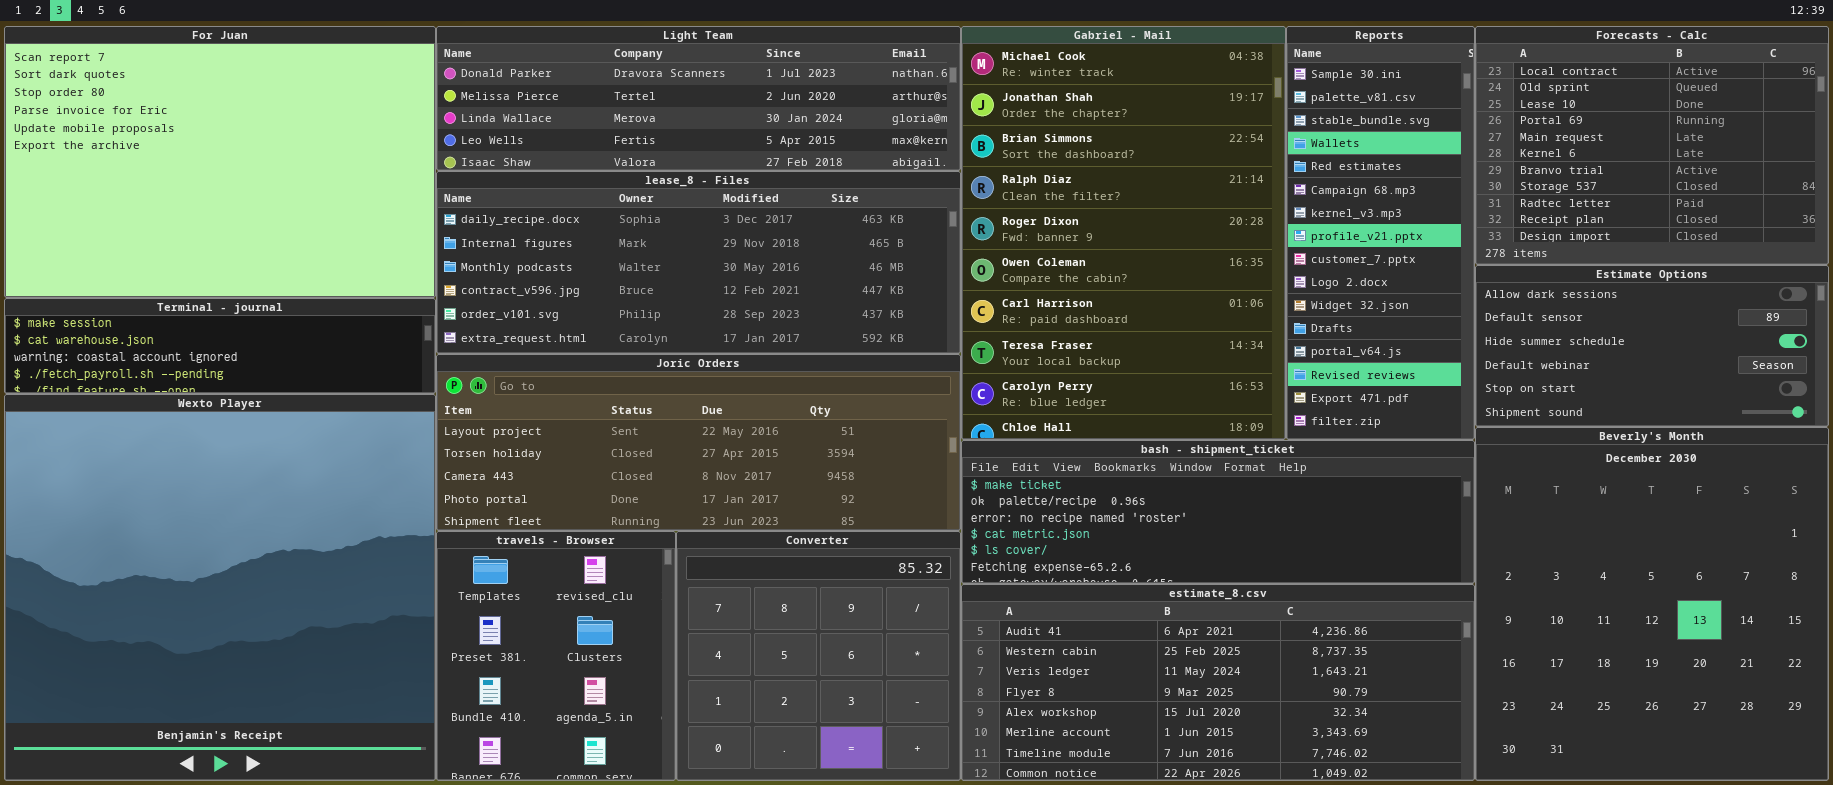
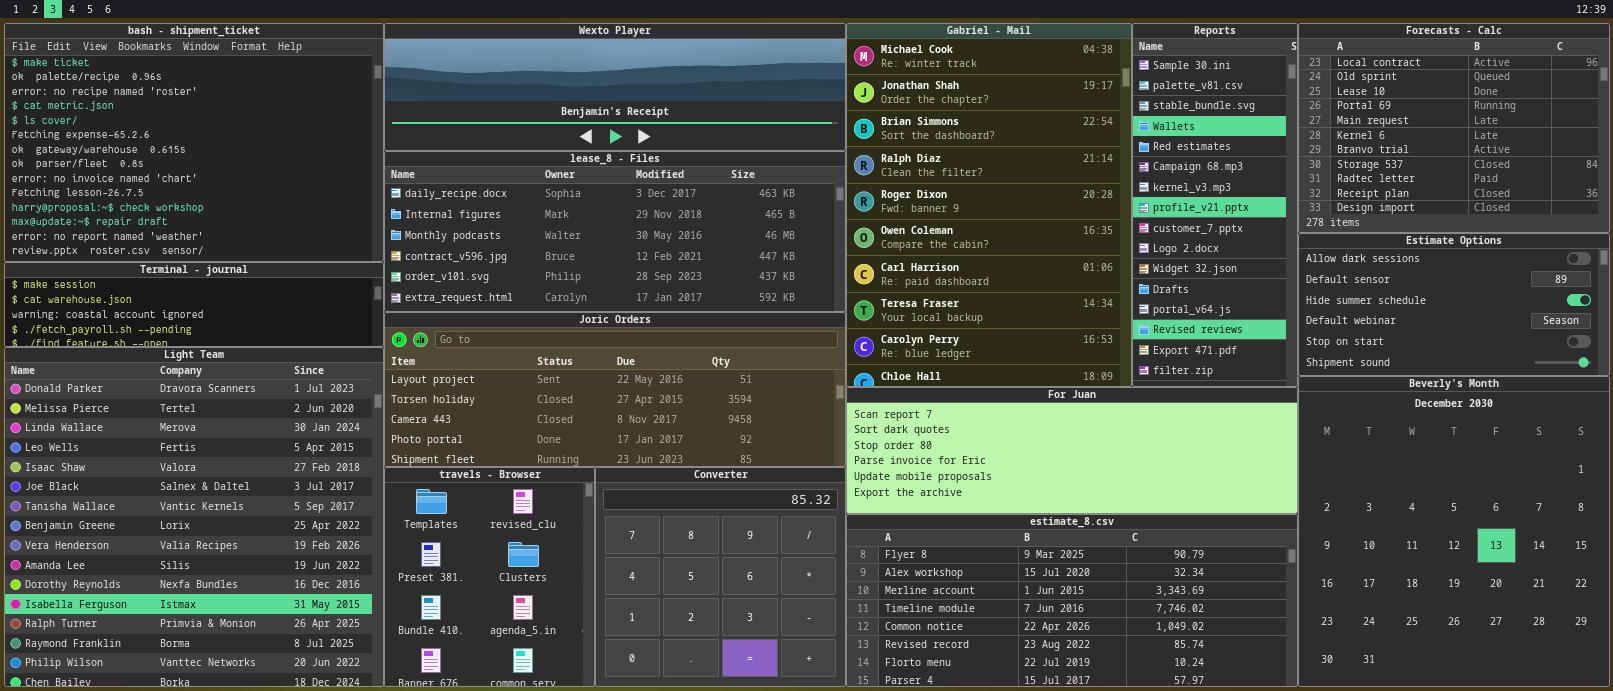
For Juan: [4,26,436,298] -> [846,387,1298,514], moved, resized
Light Team: [436,26,961,171] -> [4,347,384,687], moved, resized
Wexto Player: [4,394,436,781] -> [384,23,846,151], moved, resized
bash - shipment_ticket: [961,440,1475,584] -> [4,23,384,262], moved, resized
estimate_8.csv: [961,584,1475,781] -> [846,514,1298,687], scrolled down 3 rows

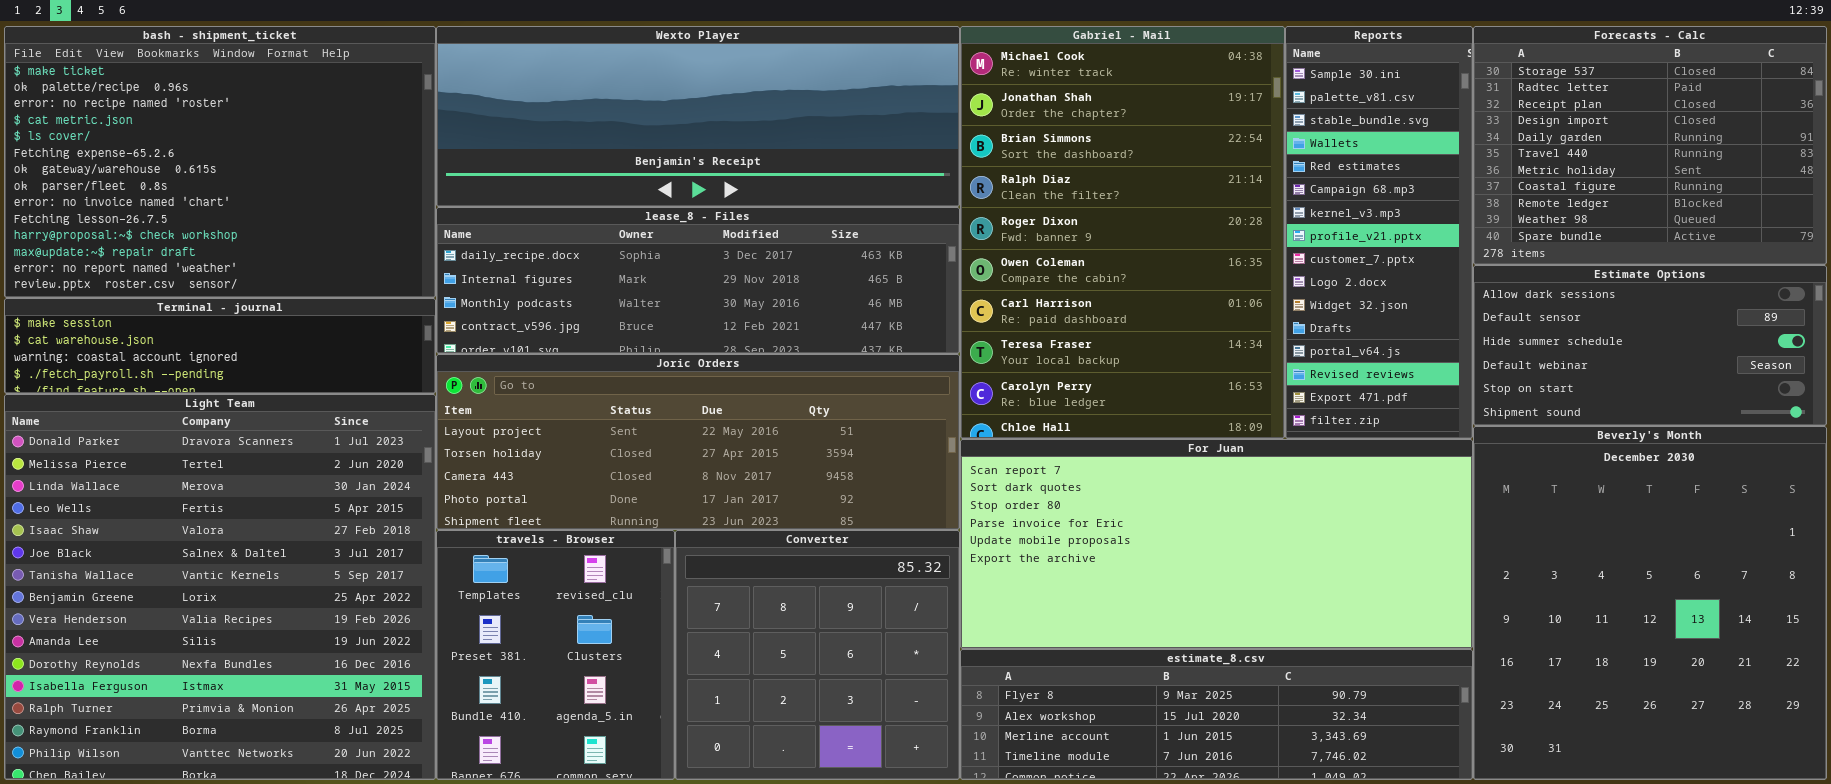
Wexto Player: [384,23,846,151] -> [436,26,960,207], resized
Forecasts - Calc: [1298,23,1610,233] -> [1473,26,1827,265], scrolled down 7 rows
lease_8 - Files: [384,151,846,312] -> [436,207,960,354], resized
For Juan: [846,387,1298,514] -> [960,439,1473,649], resized
estimate_8.csv: [846,514,1298,687] -> [960,649,1473,780], resized

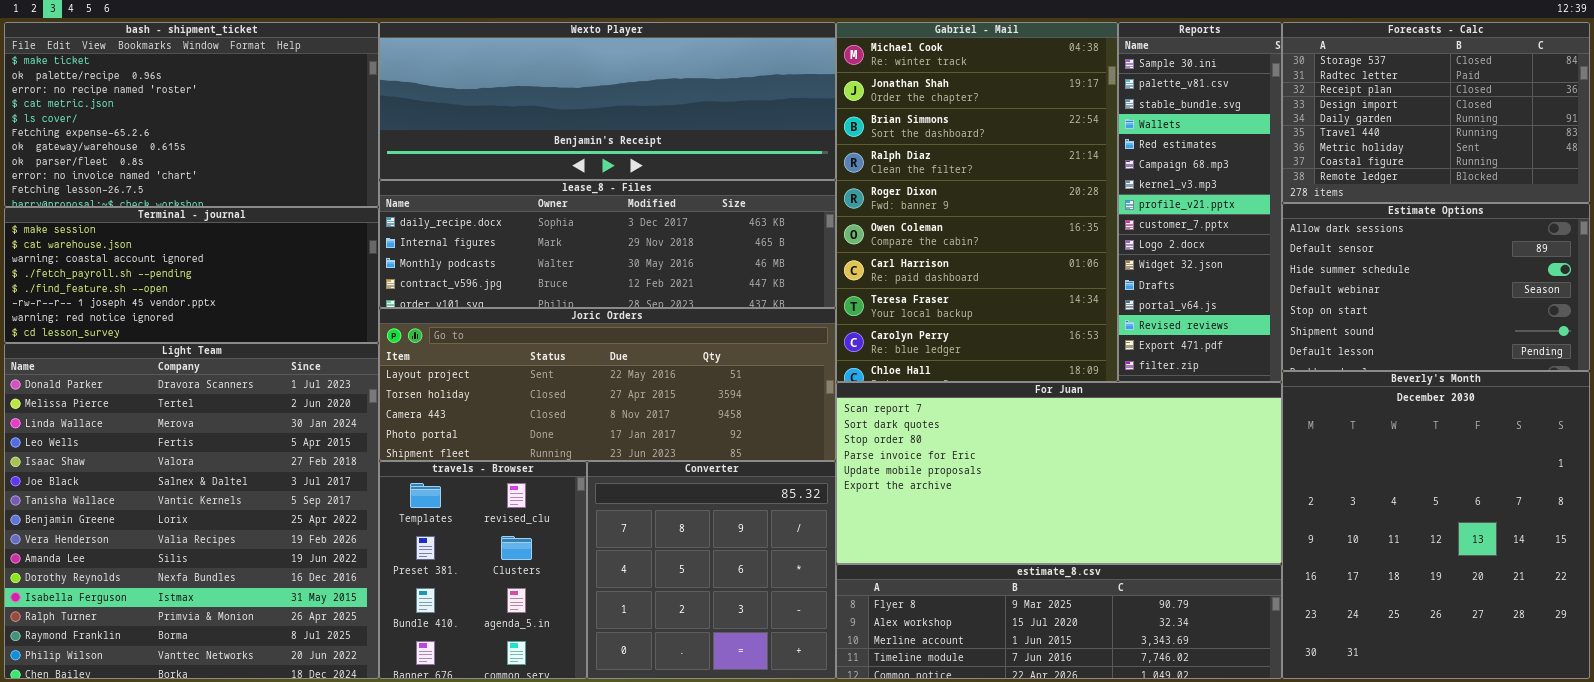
bash - shipment_ticket: [4,26,436,298] -> [4,22,379,207], resized
Forecasts - Calc: [1473,26,1827,265] -> [1282,22,1590,203], resized
Estimate Options: [1473,265,1827,426] -> [1282,203,1590,371], resized
Terminal - journal: [4,298,436,394] -> [4,207,379,343], resized

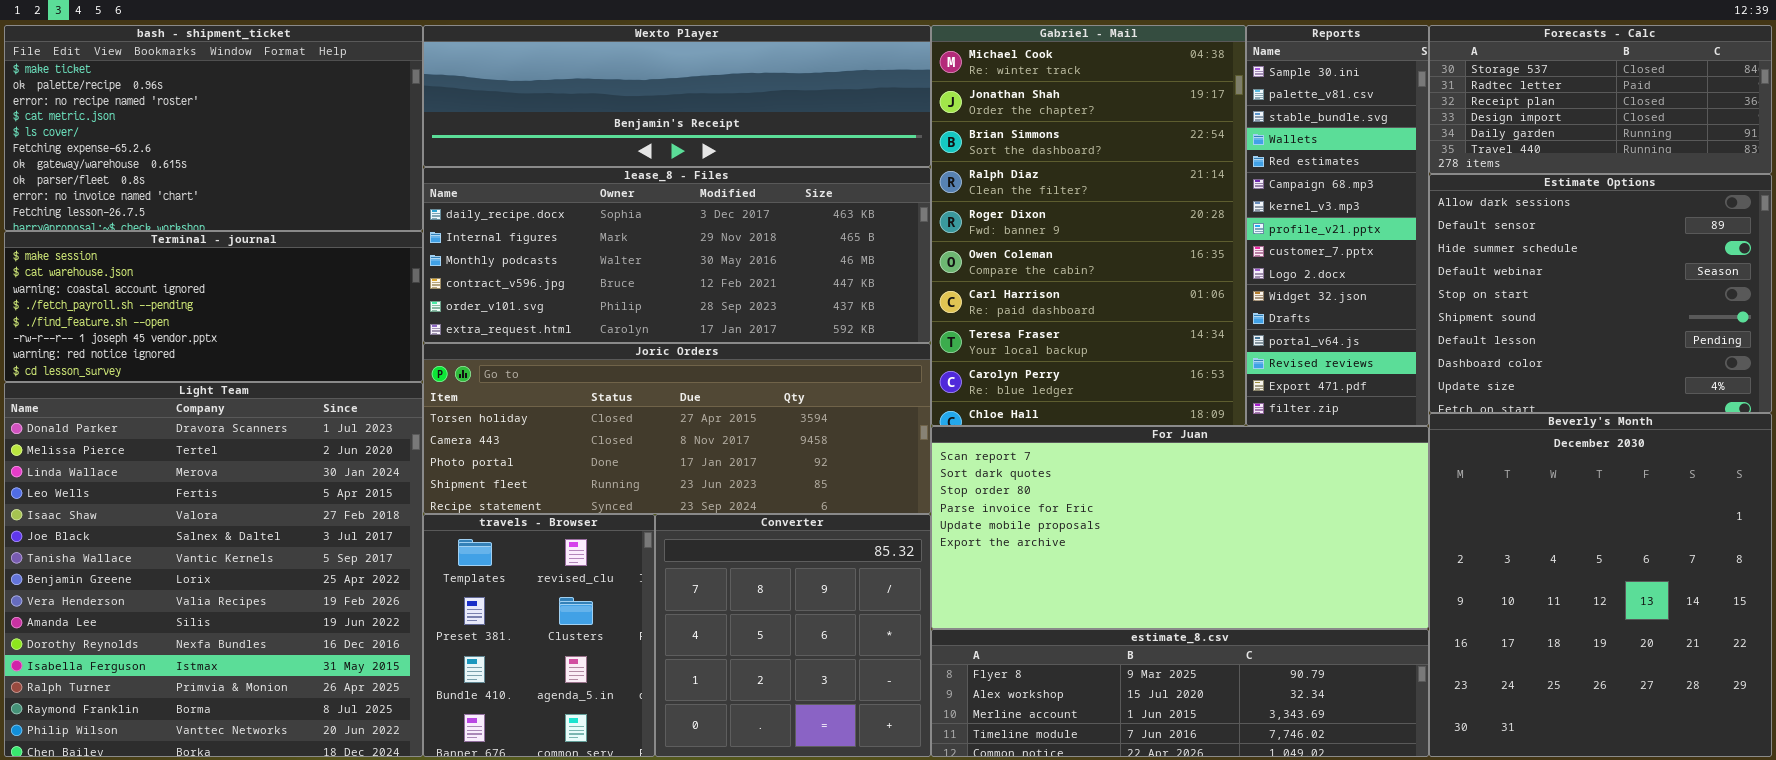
Wexto Player: [379,22,836,180] -> [423,25,931,167], resized
Forecasts - Calc: [1282,22,1590,203] -> [1429,25,1772,174], resized
lease_8 - Files: [379,180,836,308] -> [423,167,931,343], resized
Estimate Options: [1282,203,1590,371] -> [1429,174,1772,413], resized
Joric Orders: [379,308,836,461] -> [423,343,931,514], scrolled down 1 row

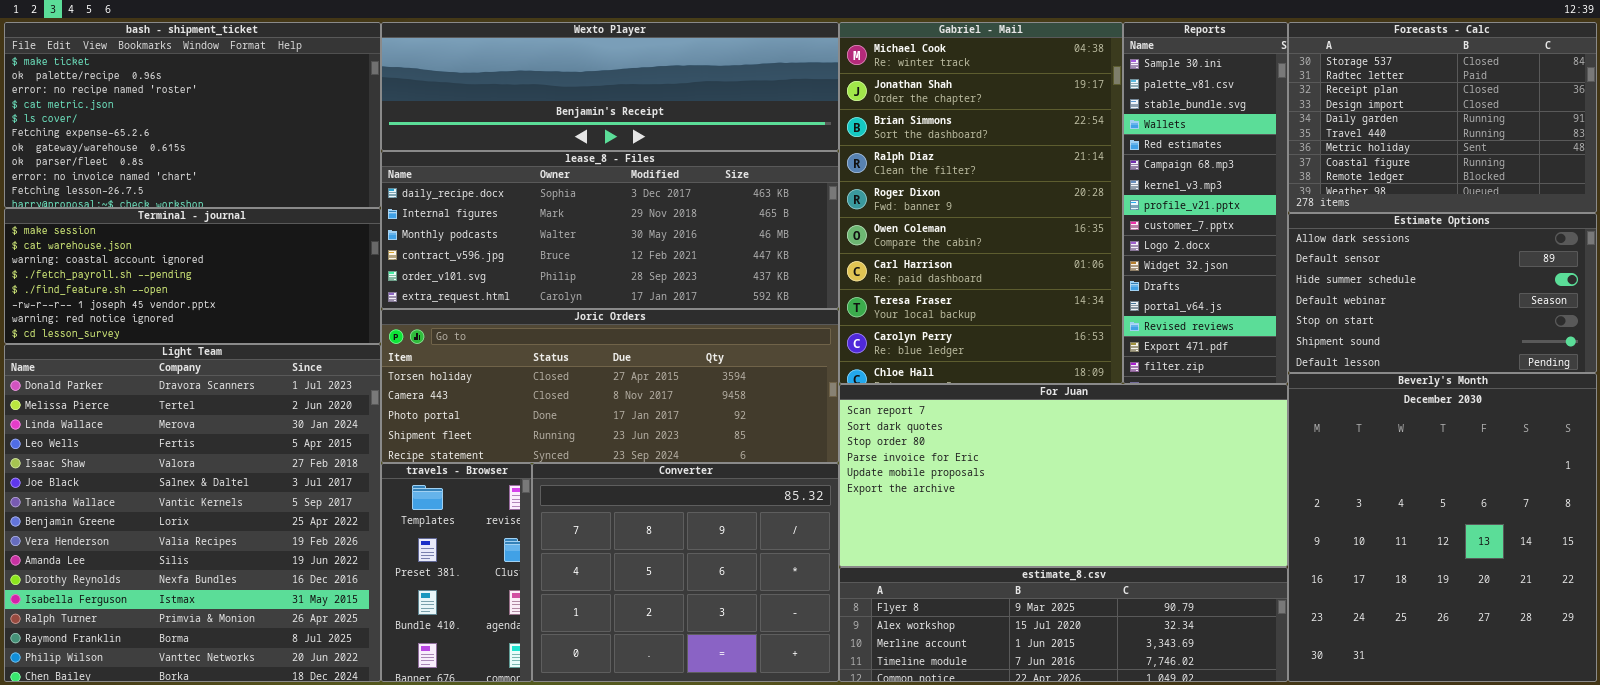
Forecasts - Calc: [1429,25,1772,174] -> [1288,22,1597,213], resized
Estimate Options: [1429,174,1772,413] -> [1288,213,1597,373], resized
travels - Browser: [423,514,655,757] -> [381,463,532,682], resized
Converter: [655,514,931,757] -> [532,463,839,682], resized

